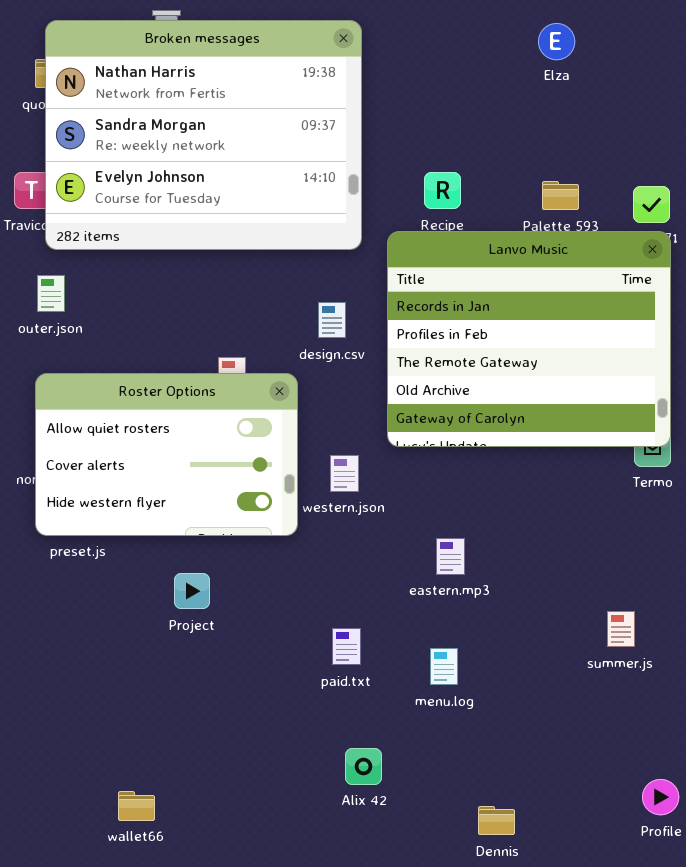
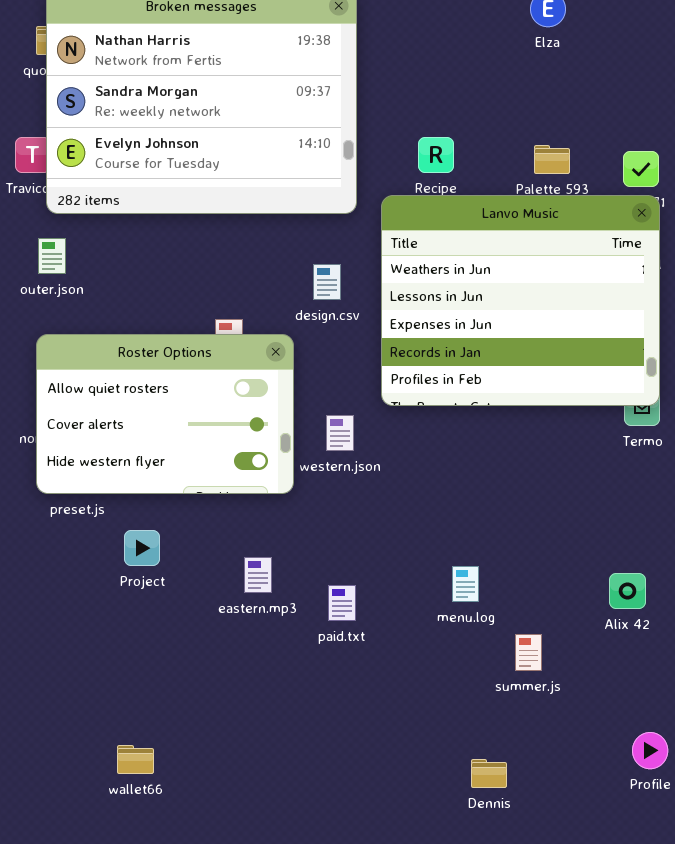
Lanvo Music: [387,231,671,447] -> [381,195,660,406], scrolled up 3 rows
eastern.mp3: [436,538,465,575] -> [244,557,272,593], moved
Project: [174,573,210,609] -> [124,530,160,566], moved
summer.js: [607,611,635,647] -> [515,634,542,671], moved
menu.log: [430,648,458,685] -> [452,566,479,602], moved
Alix 42: [345,748,382,785] -> [609,573,646,609], moved

